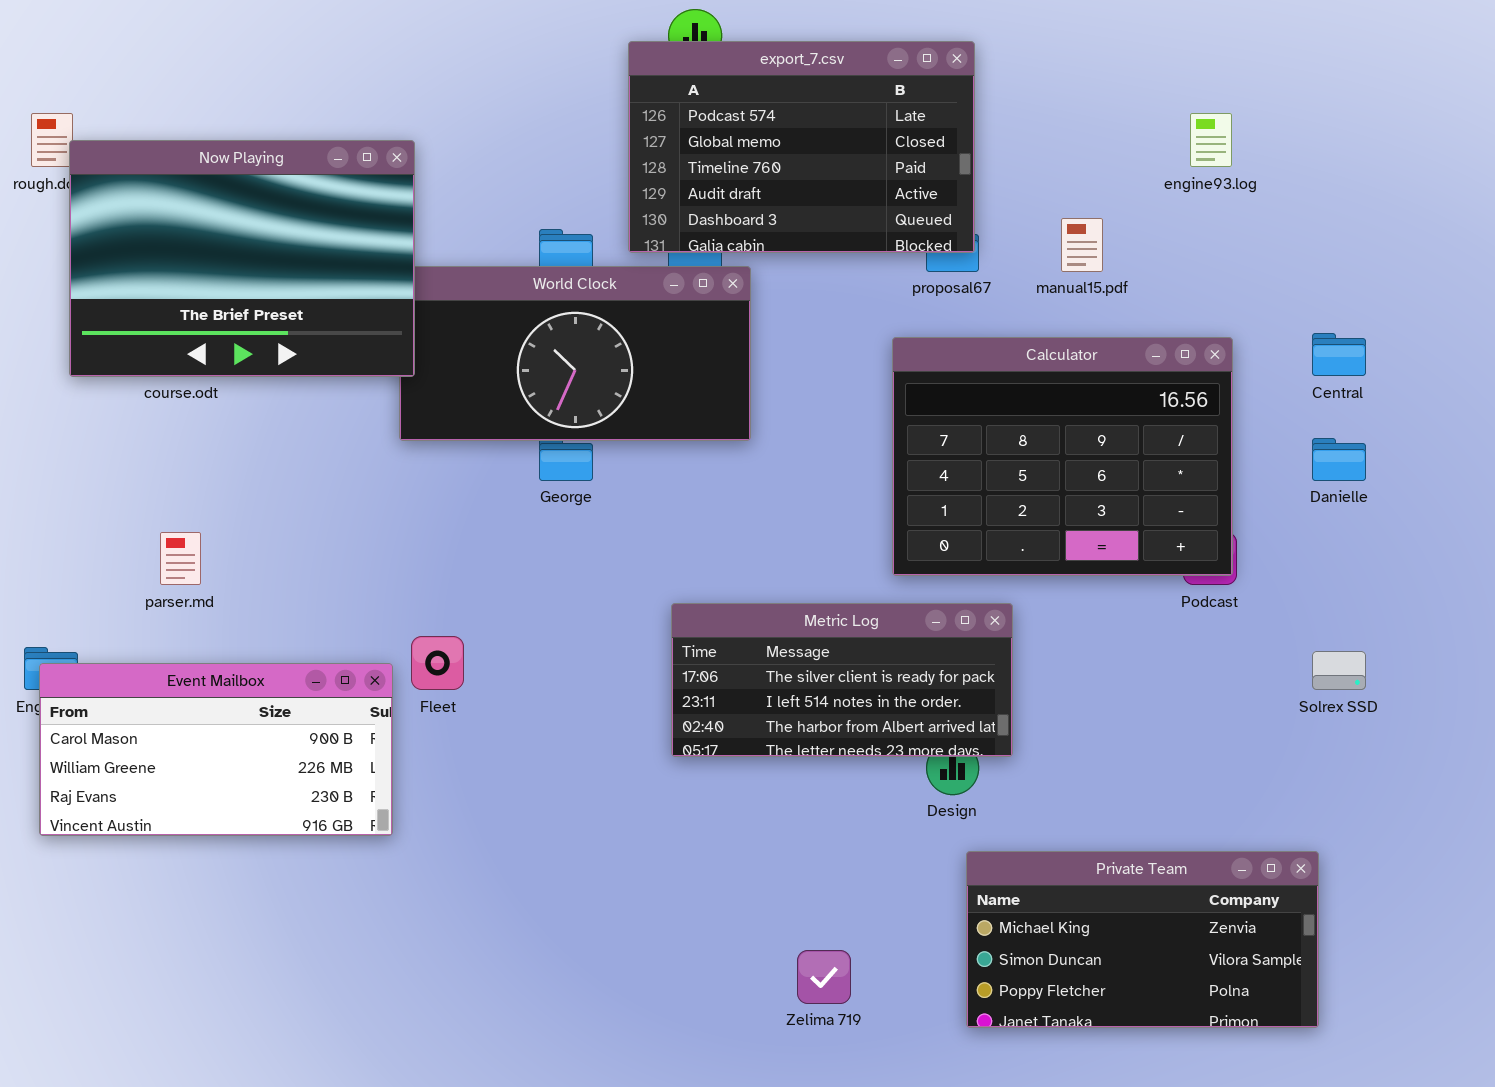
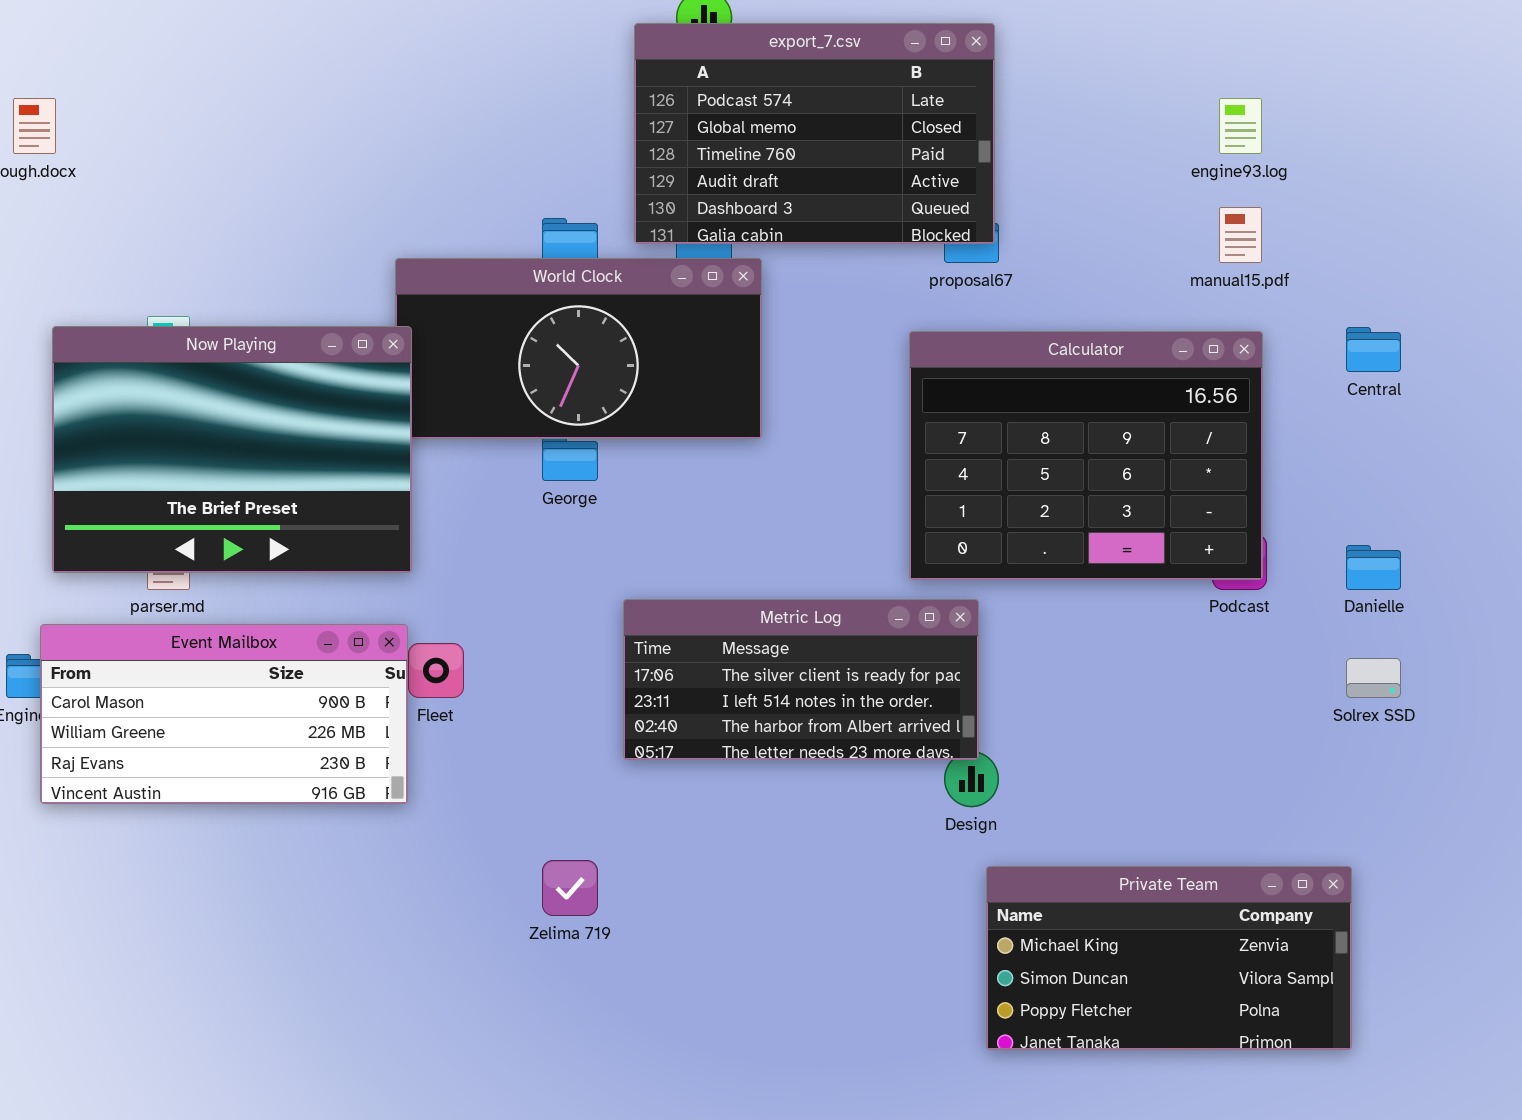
Now Playing: [69,140,415,377] -> [52,326,412,573], moved
manual15.pdf: [1061,218,1103,272] -> [1219,207,1262,263], moved
Danielle: [1312,438,1366,481] -> [1346,545,1401,590], moved
Metric Log: [671,603,1013,757] -> [623,599,979,760], moved
Event Mailbox: [39,663,393,836] -> [40,624,408,804], moved
Zelima 719: [797,950,851,1004] -> [542,860,598,916], moved

